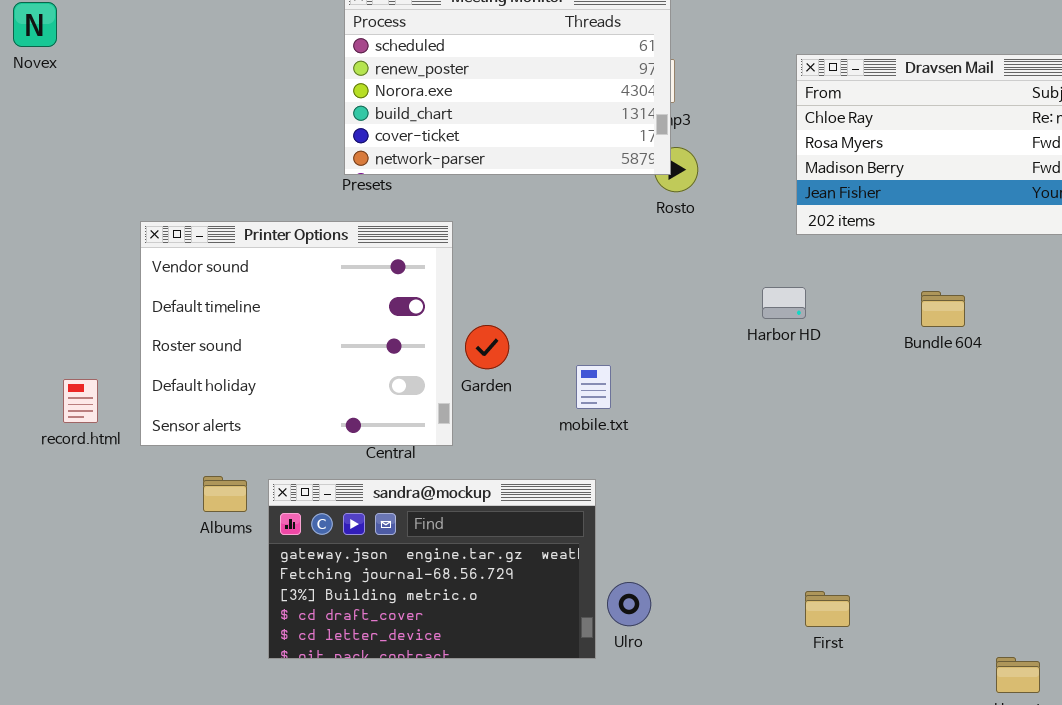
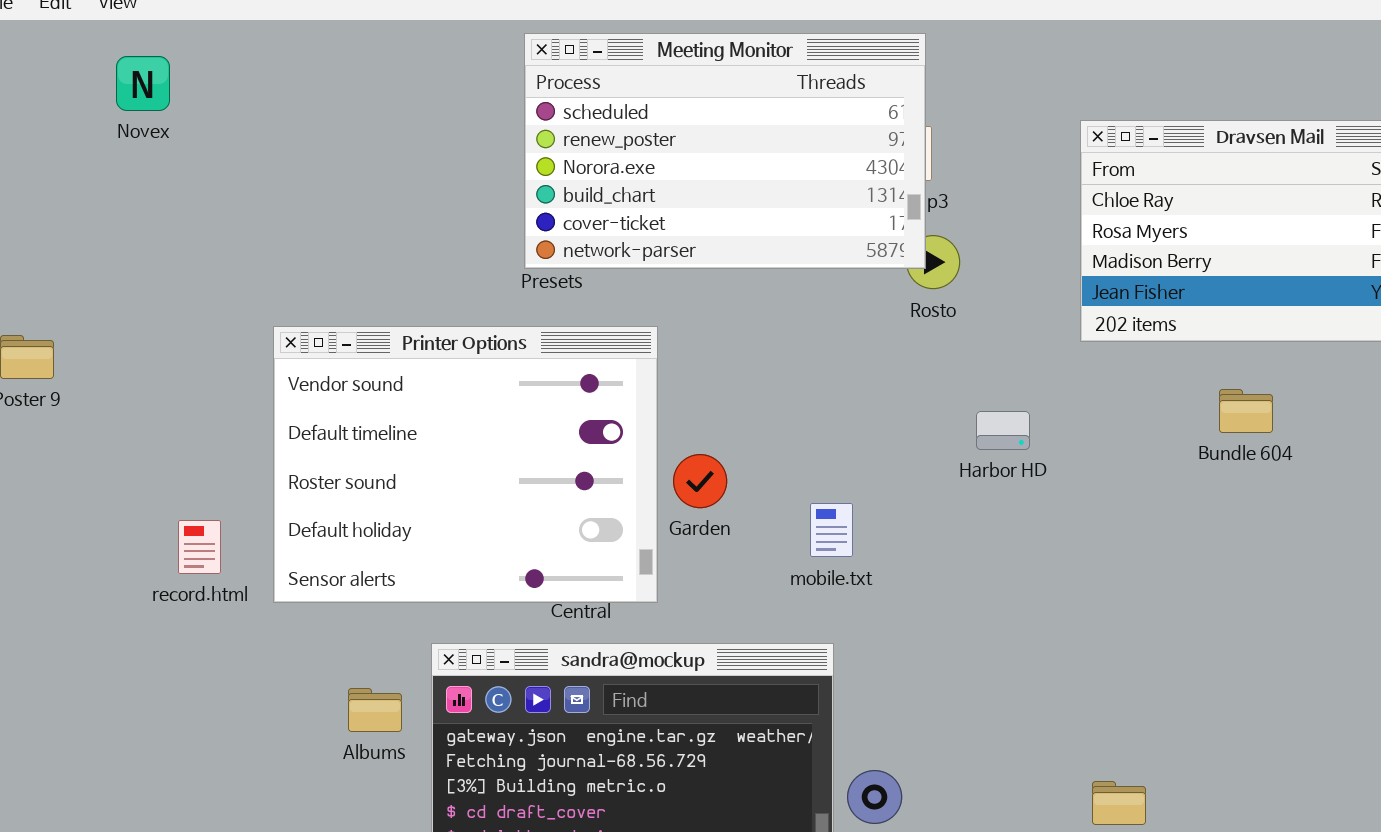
Harbor HD: [762,287,806,319] -> [976,411,1030,450], moved
Bundle 604: [921,291,965,327] -> [1219,389,1273,433], moved
Albums: [203,476,247,512] -> [348,688,402,732], moved

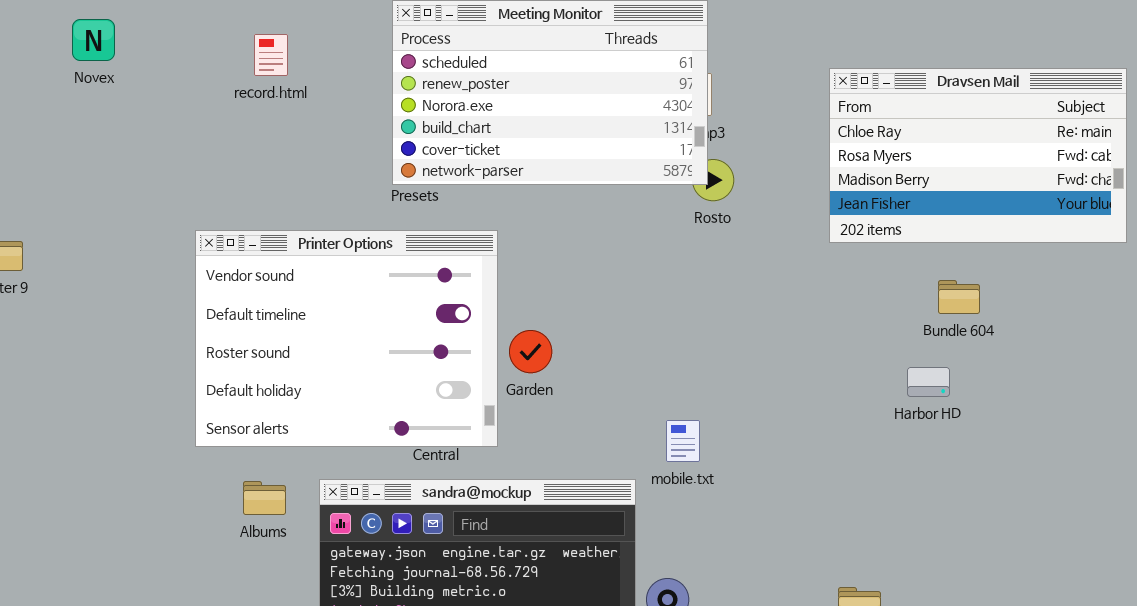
Harbor HD: [976,411,1030,450] -> [907,367,950,397], moved
mobile.txt: [810,503,853,557] -> [666,420,700,462], moved
record.html: [178,520,221,574] -> [254,34,288,76], moved
Albums: [348,688,402,732] -> [243,481,286,515], moved

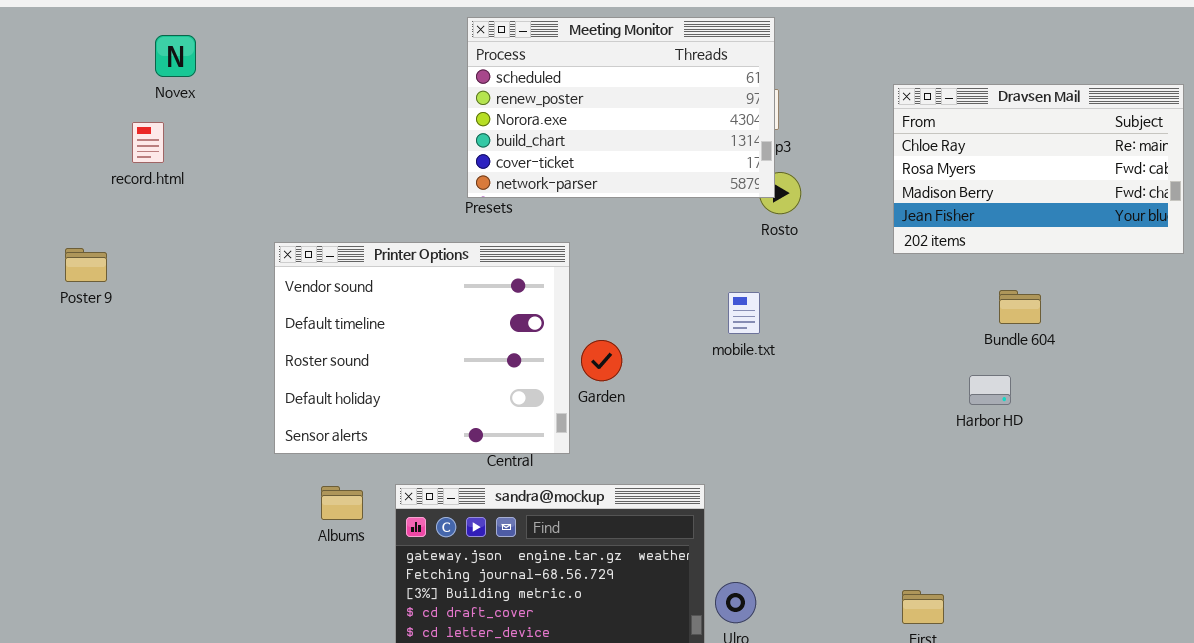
record.html: [254,34,288,76] -> [132,122,164,163], moved
mobile.txt: [666,420,700,462] -> [728,292,760,334], moved

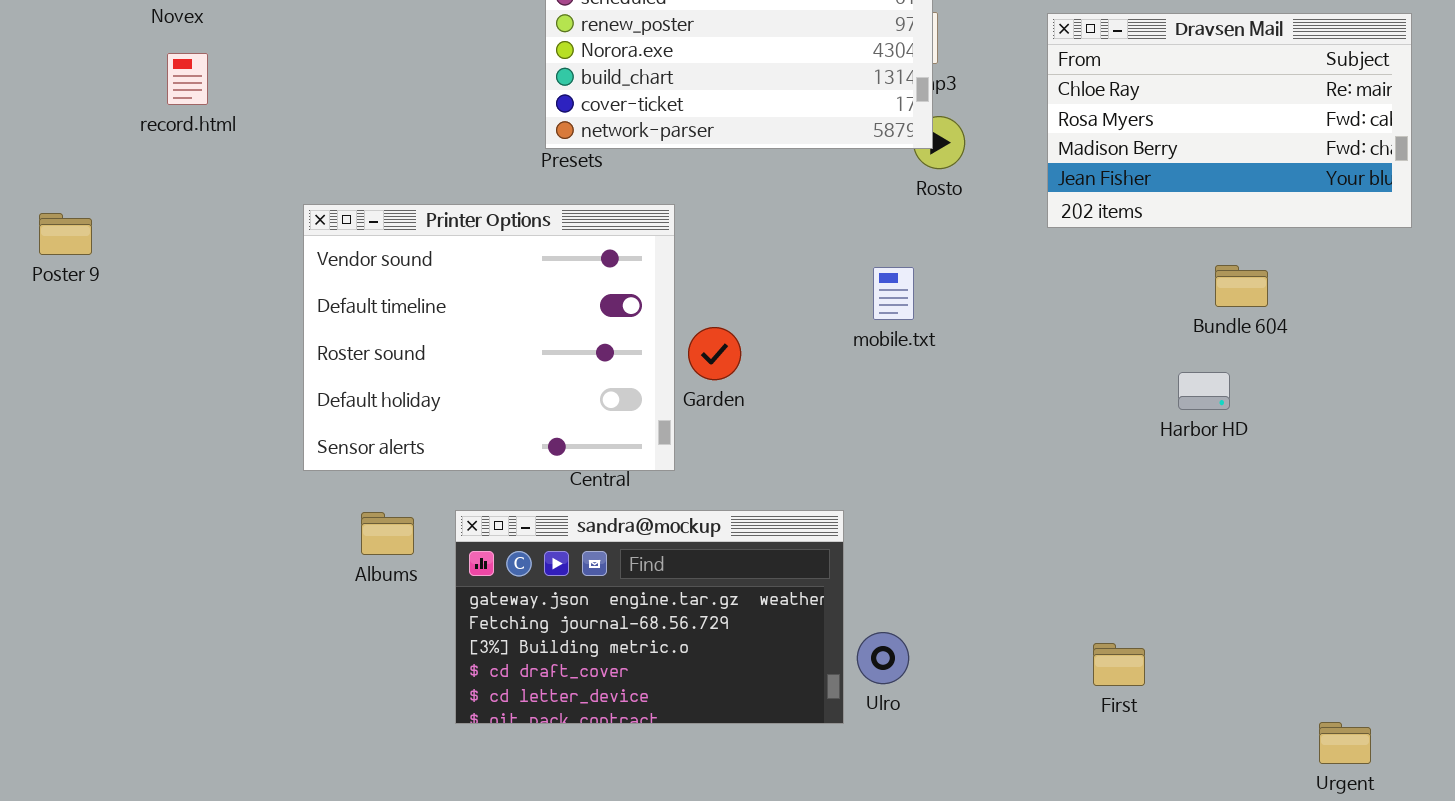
Dravsen Mail: [893,84,1184,254] -> [1047,13,1412,228], moved
record.html: [132,122,164,163] -> [167,53,208,105], moved

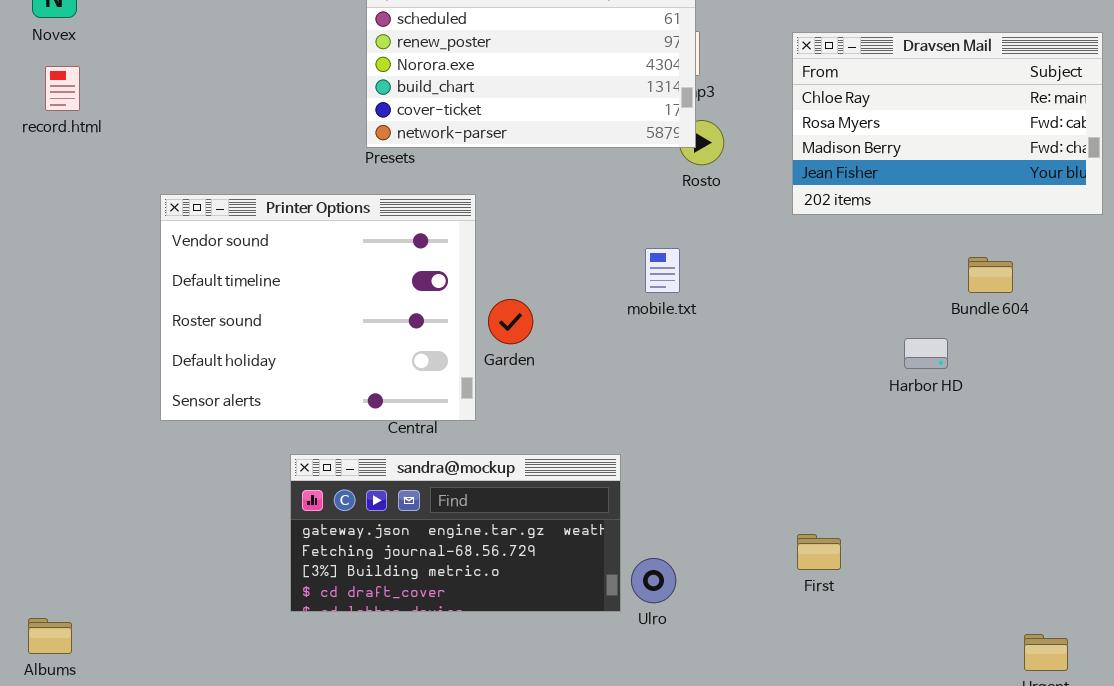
Bundle 604: [1215,265,1268,307] -> [968,257,1013,293], moved
sandra@mockup: [455,510,844,724] -> [290,454,621,612], resized
Albums: [361,512,414,555] -> [28,618,72,654], moved
First: [1093,643,1145,686] -> [797,534,841,570], moved

